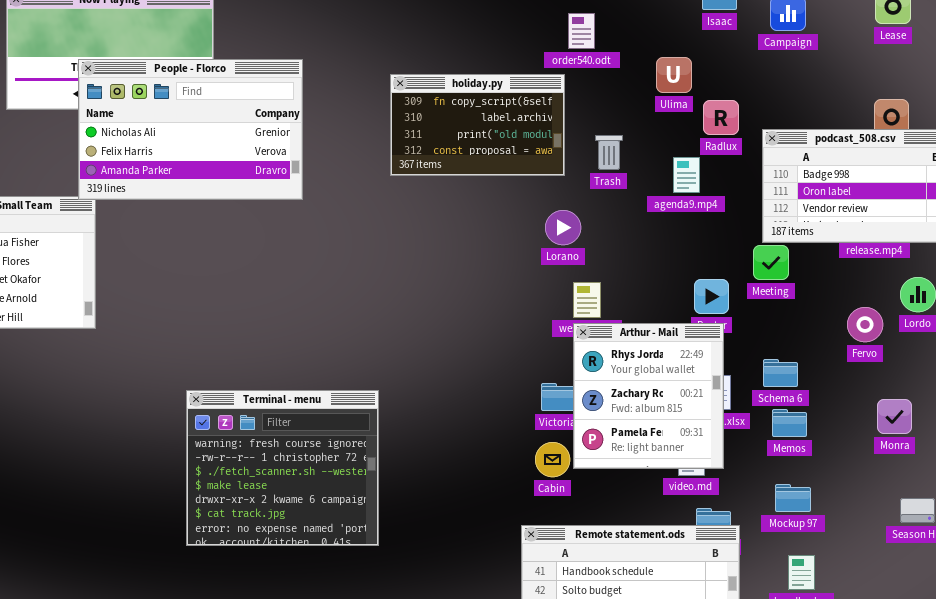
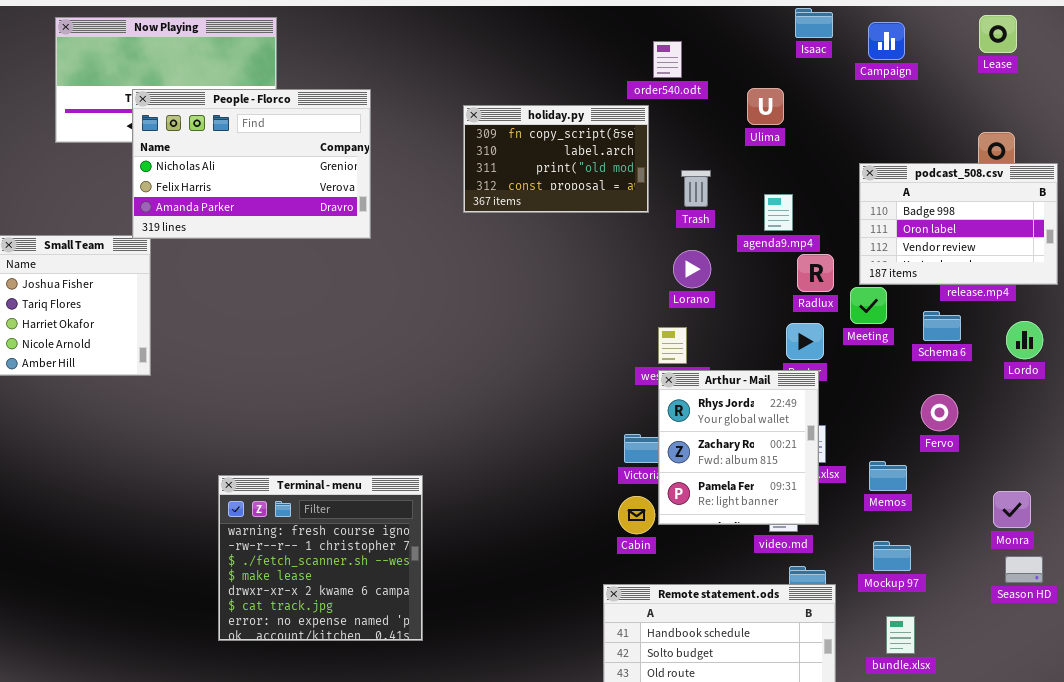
Radlux: [703,100,739,135] -> [797,254,834,292], moved
Lorano: [545,210,581,245] -> [673,250,711,288], moved
Fervo: [847,307,883,342] -> [921,394,958,431], moved
Schema 6: [763,359,798,387] -> [923,311,961,341], moved
Terminal - menu: [186,390,379,546] -> [218,475,423,641], moved
Monra: [877,399,912,434] -> [993,491,1031,528], moved

